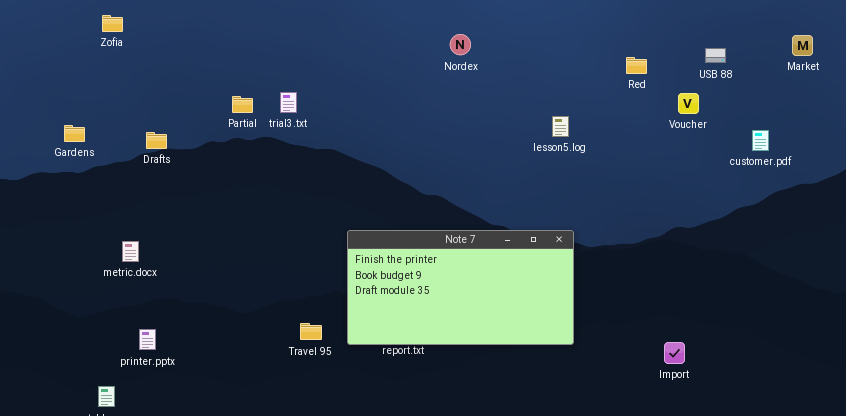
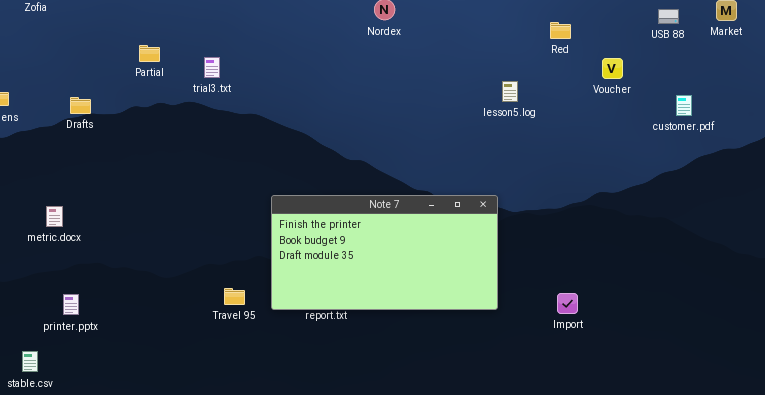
USB 88: [705,48,726,63] -> [658,9,679,24], moved
Partial: [232,96,253,113] -> [139,45,160,62], moved
lesson5.log: [552,116,569,137] -> [502,81,518,102], moved
Import: [664,342,685,364] -> [557,293,578,314], moved

